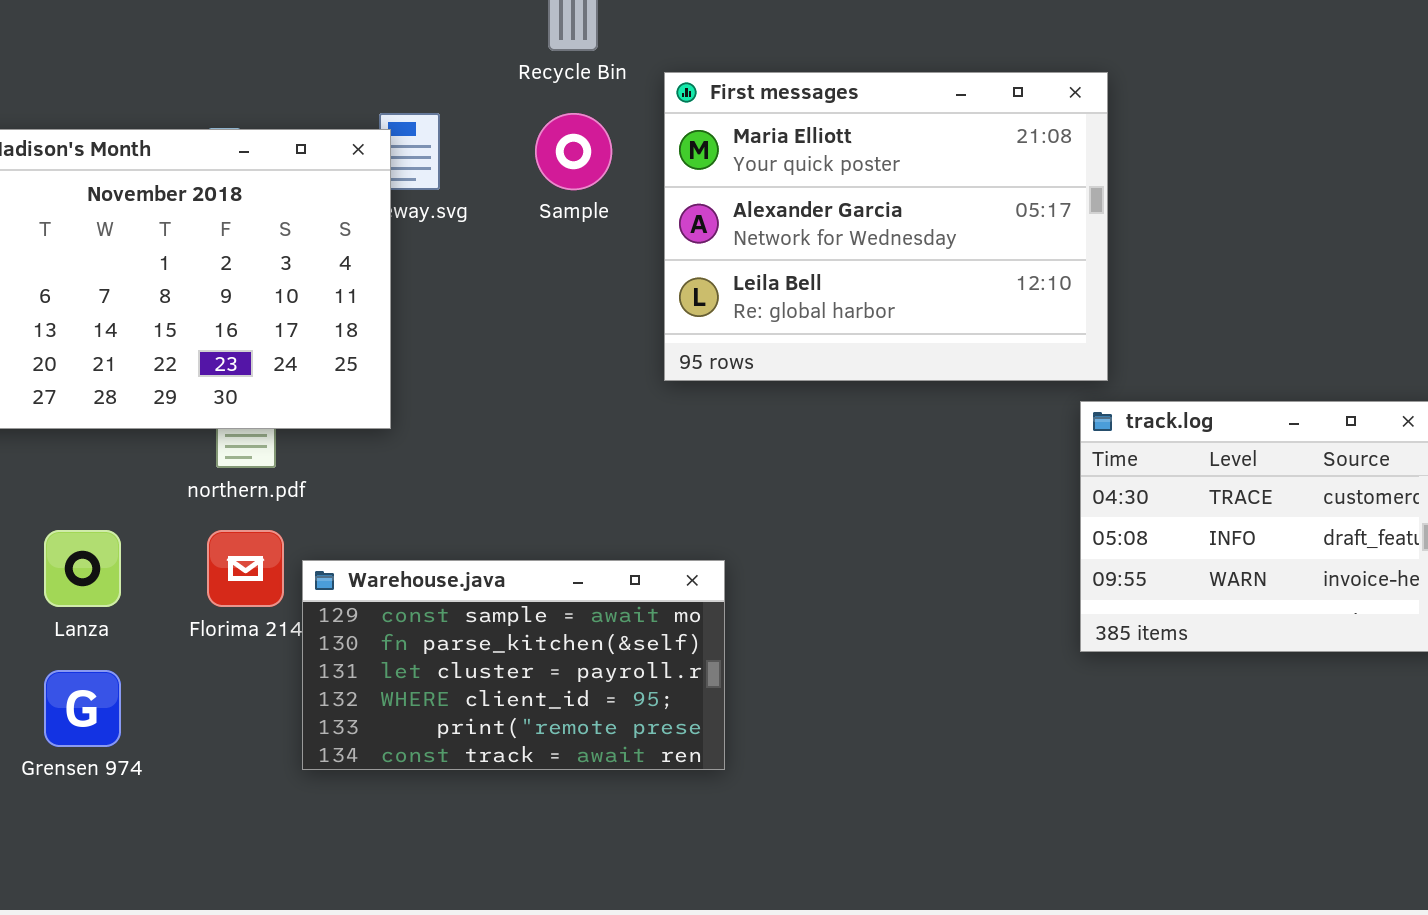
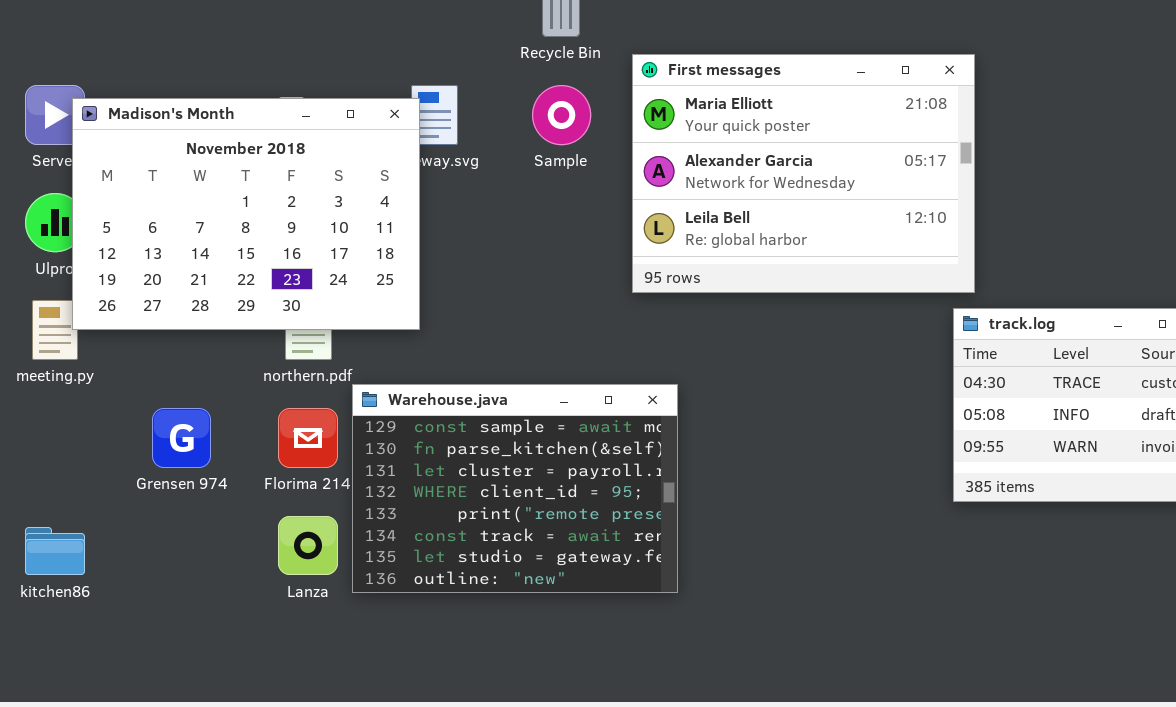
Lanza: [44,530,121,607] -> [278,516,338,575], moved
Warehouse.java: [302,560,725,770] -> [352,384,678,593], resized
Grensen 974: [44,670,121,747] -> [152,408,211,468], moved

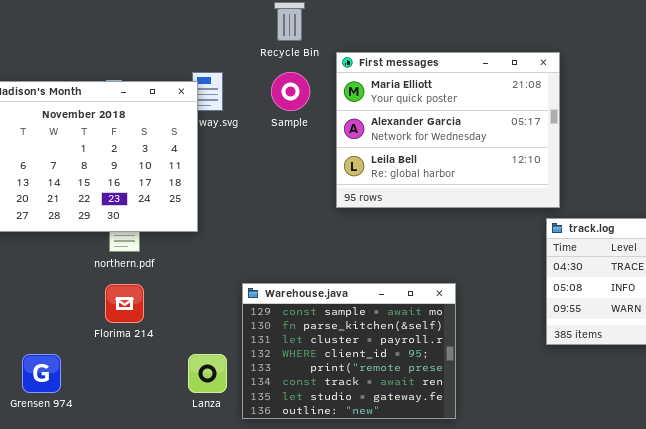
Warehouse.java: [352,384,678,593] -> [242,283,456,419], moved
Grensen 974: [152,408,211,468] -> [22,354,61,393], moved
Lanza: [278,516,338,575] -> [188,354,227,393], moved

